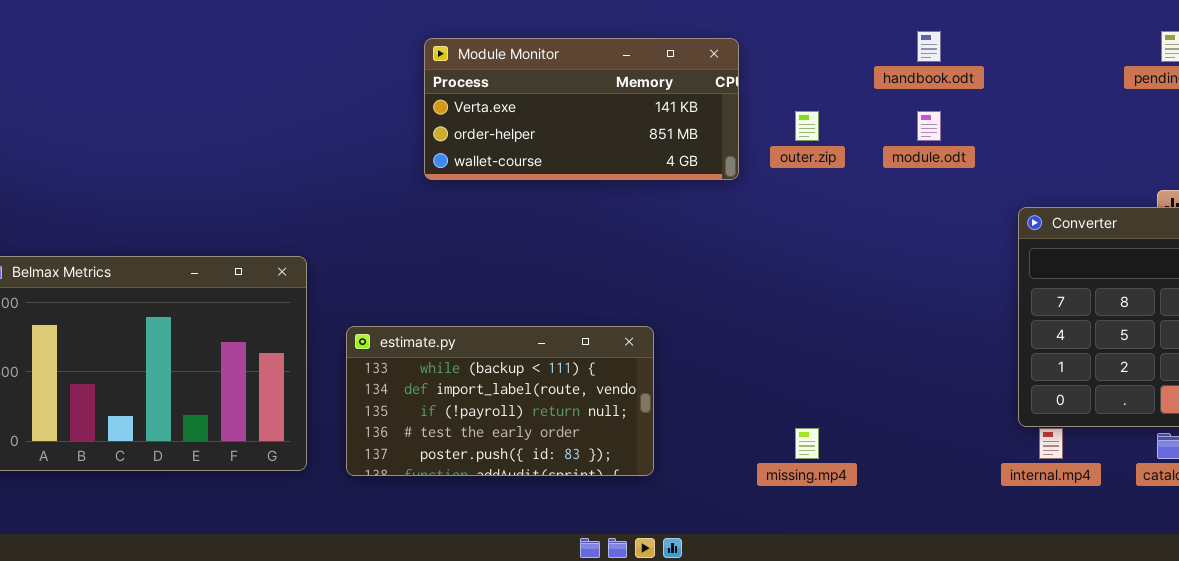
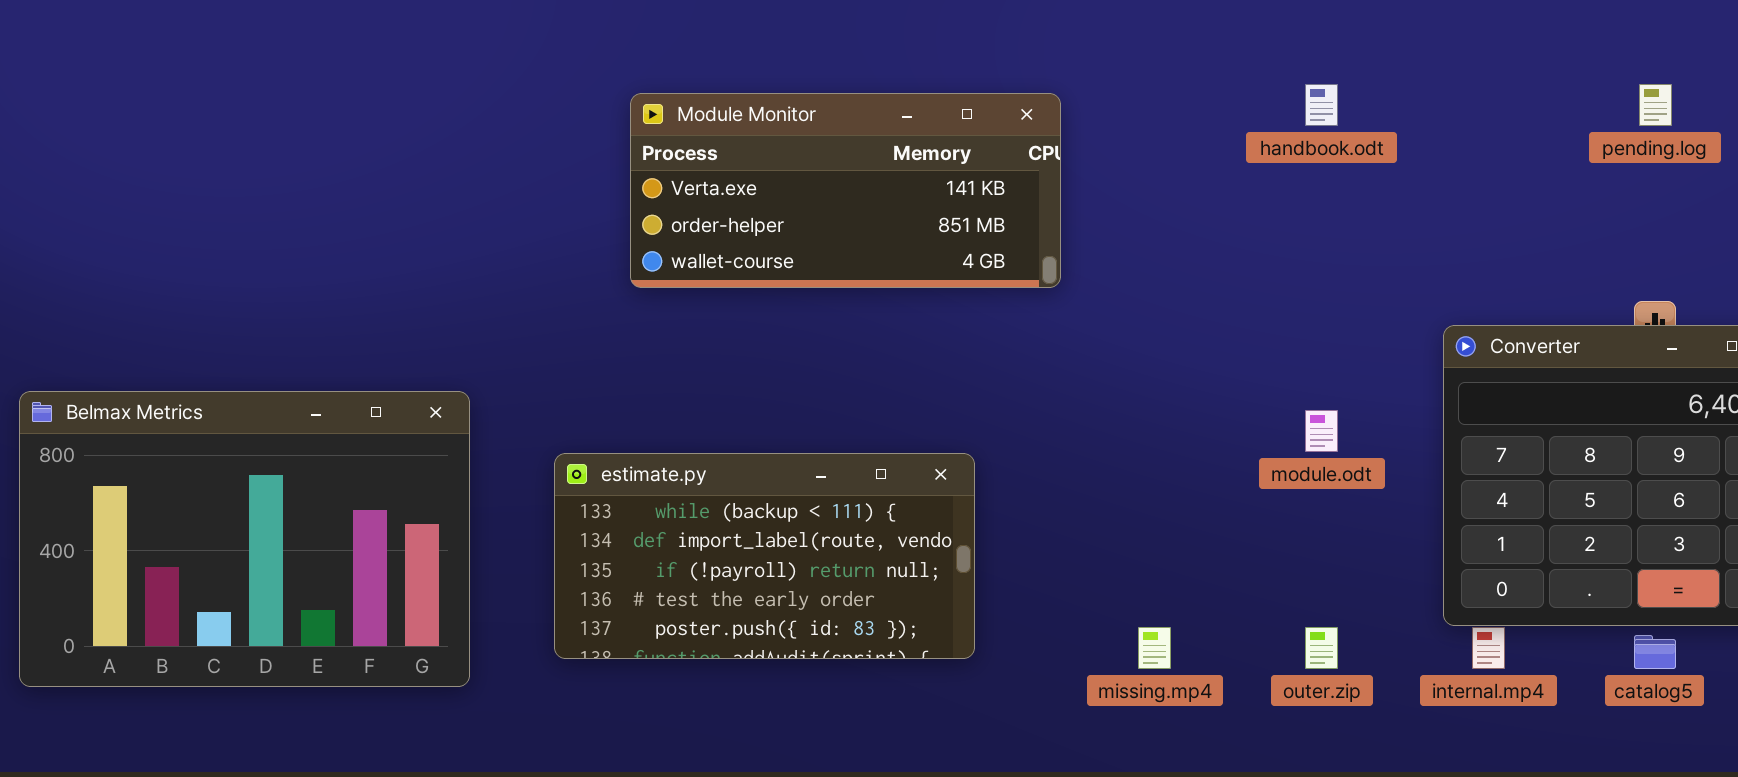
outer.zip: [795,111,819,141] -> [1305,627,1338,669], moved
module.odt: [917,111,941,141] -> [1305,410,1338,452], moved
estimate.py: [346,326,654,476] -> [554,453,975,659], moved

